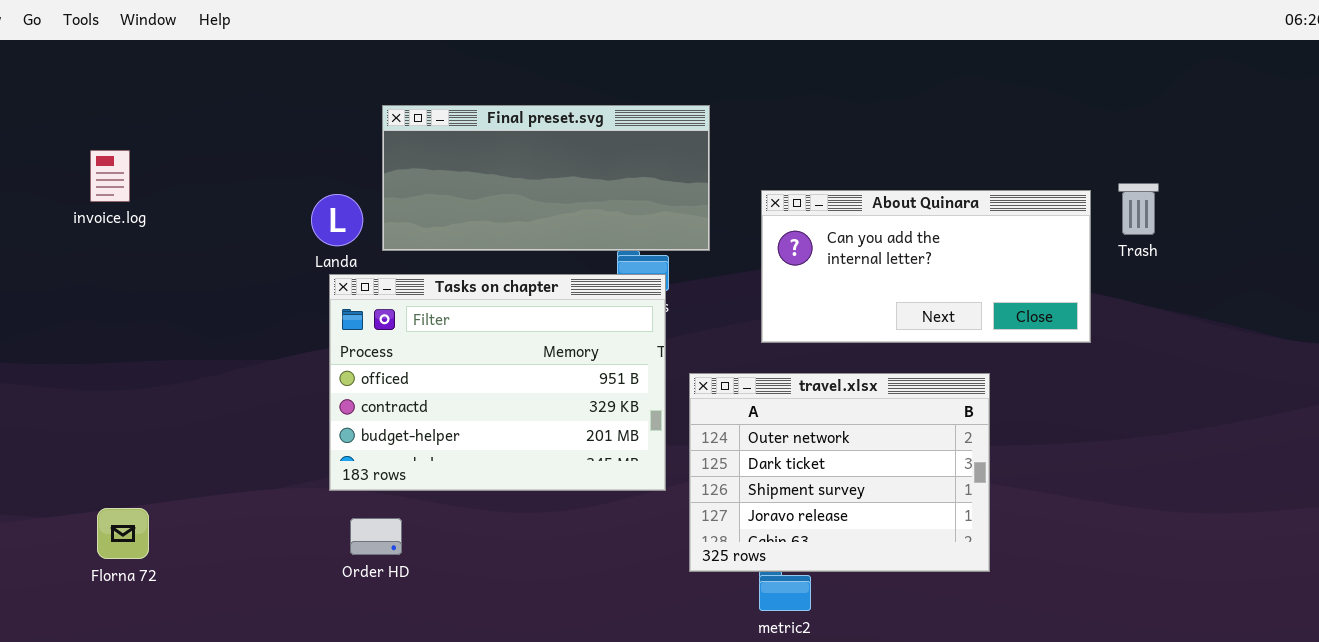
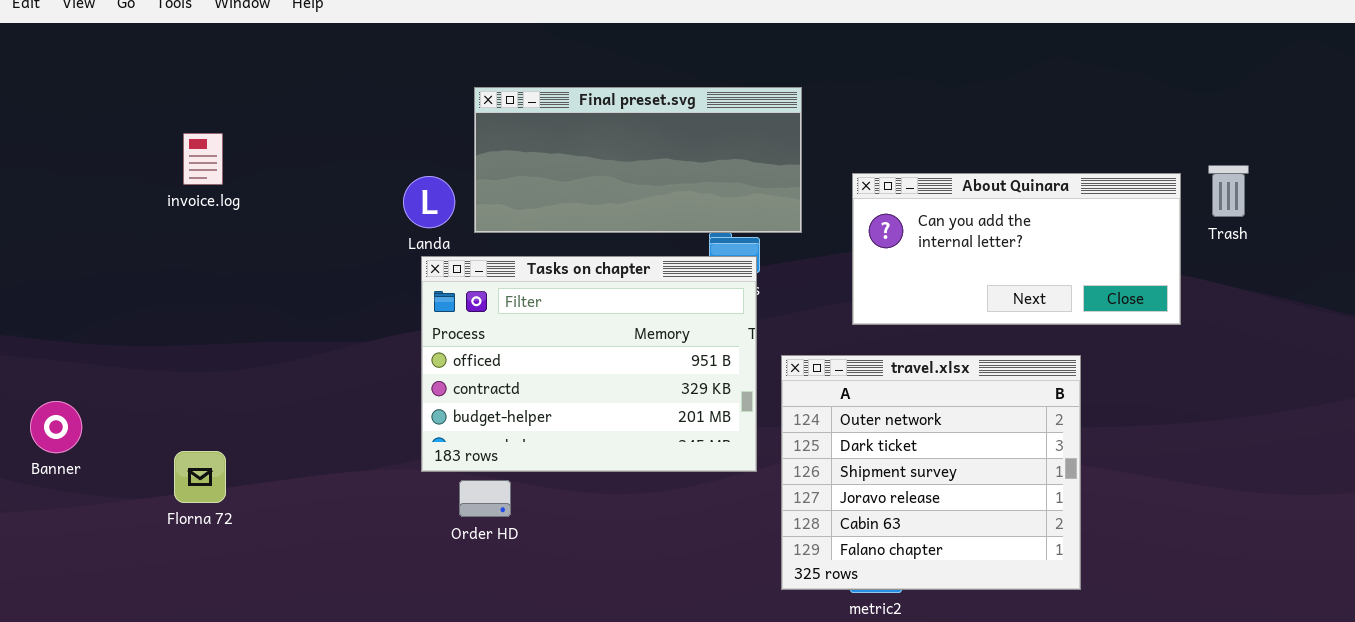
travel.xlsx: [689,373,990,572] -> [781,355,1081,590], resized
Florna 72: [97,508,149,559] -> [174,451,226,503], moved
Order HD: [350,518,402,555] -> [459,480,511,517], moved

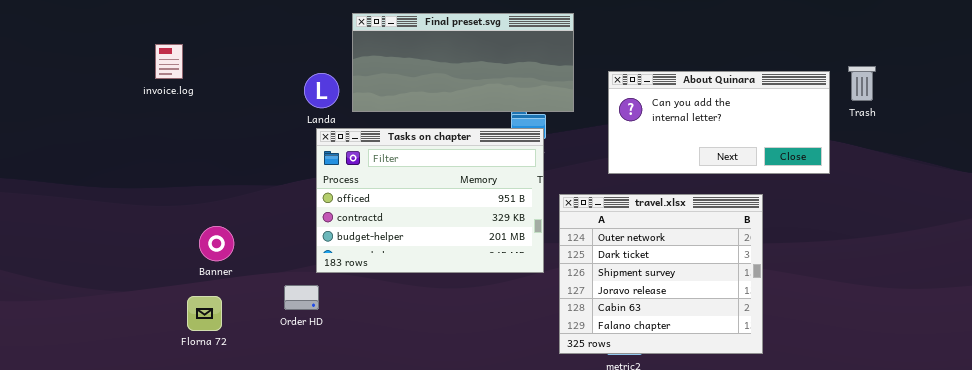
Banner: [30,401,82,453] -> [199,226,234,261], moved
Florna 72: [174,451,226,503] -> [187,296,222,331], moved
Order HD: [459,480,511,517] -> [284,285,319,310], moved

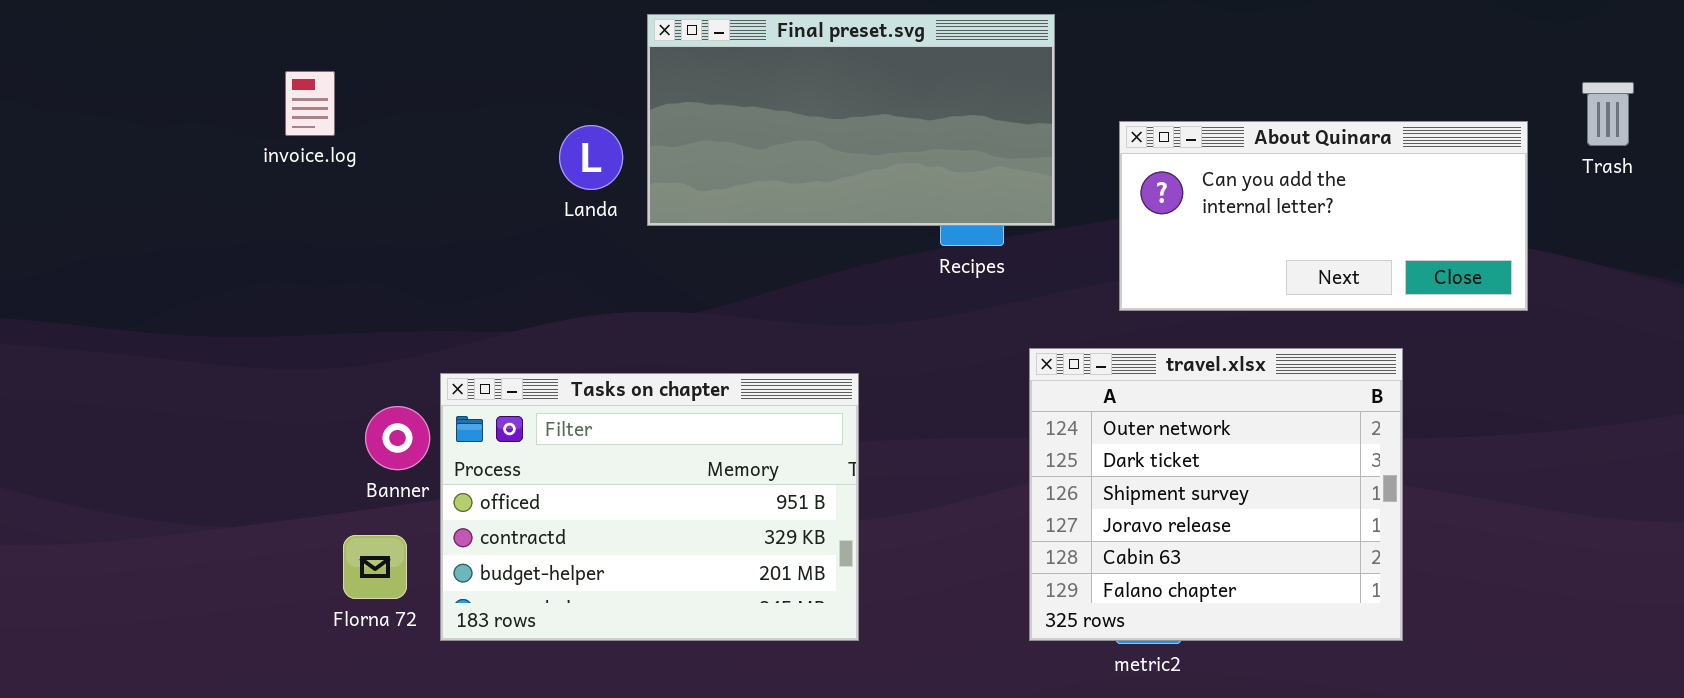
Final preset.svg: [352,13,574,112] -> [647,14,1055,226], resized
Trash: [848,66,876,101] -> [1582,82,1634,146], moved
Tasks on chapter: [316,128,544,273] -> [440,373,859,641], moved

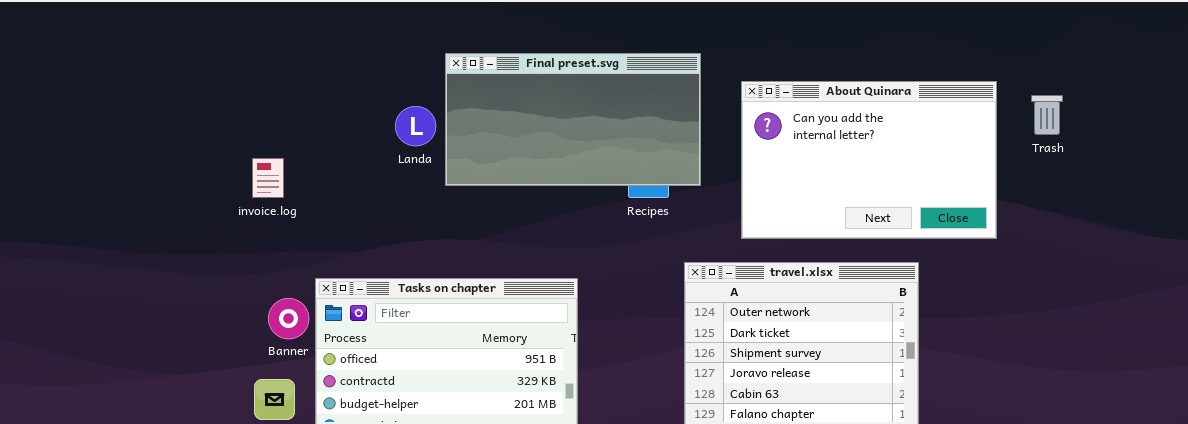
invoice.log: [285,71,335,136] -> [252,158,284,198], moved
About Quinara: [1119,121,1528,311] -> [741,81,997,239], resized
Landa: [559,125,623,190] -> [395,106,436,146], moved

